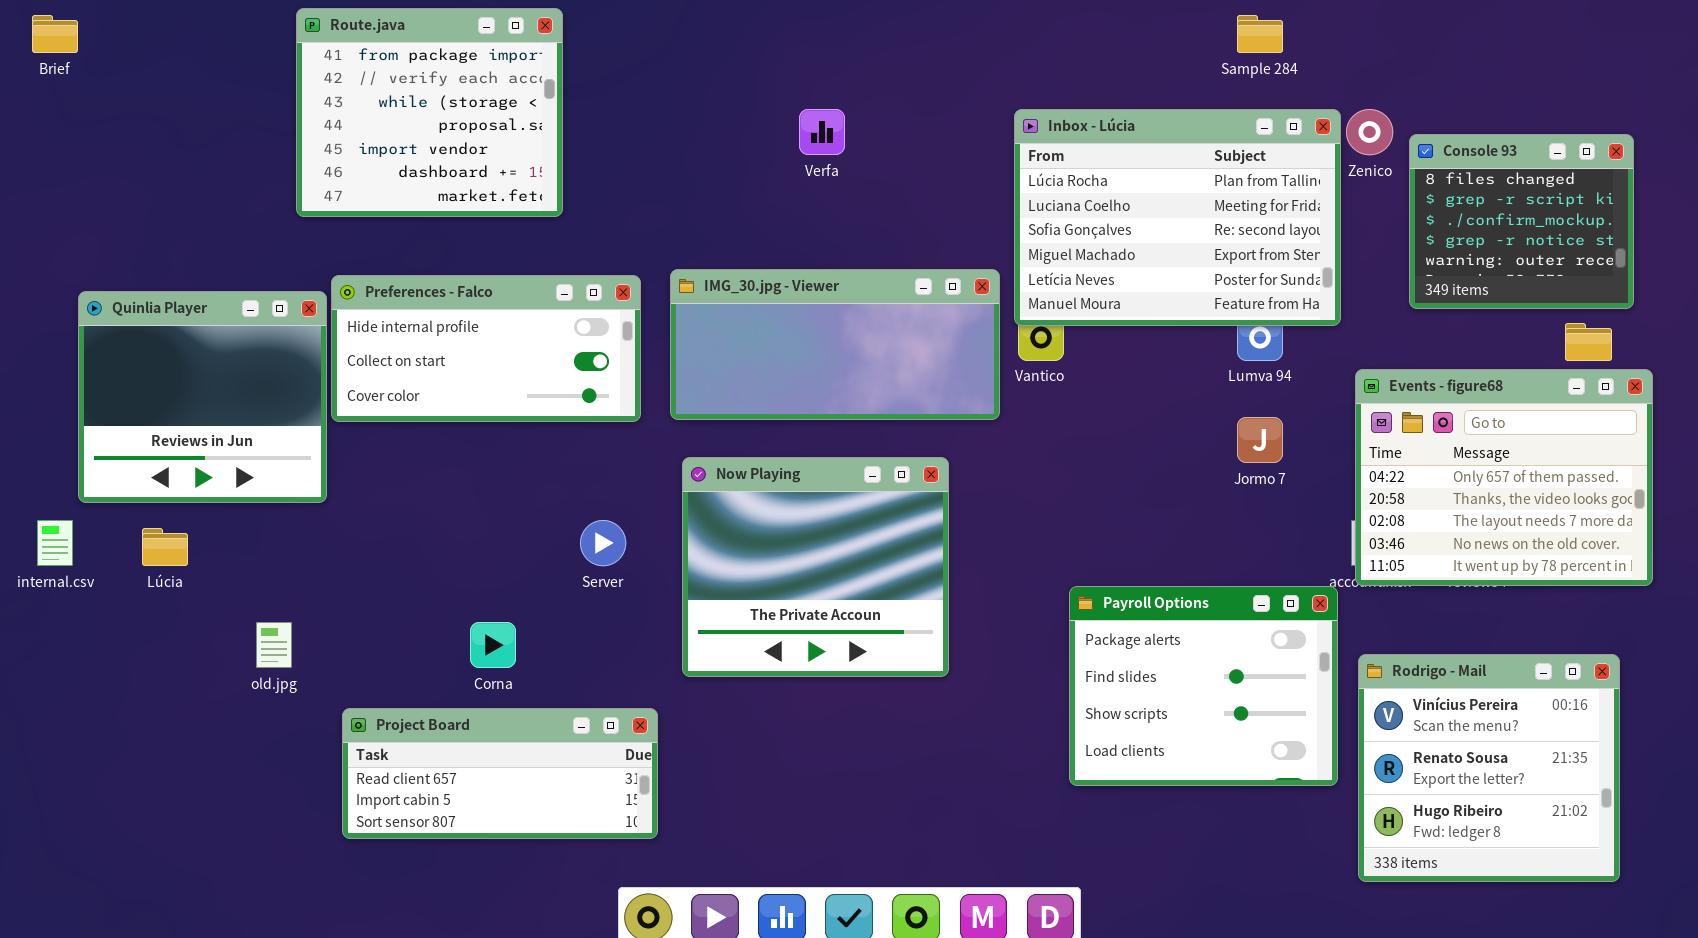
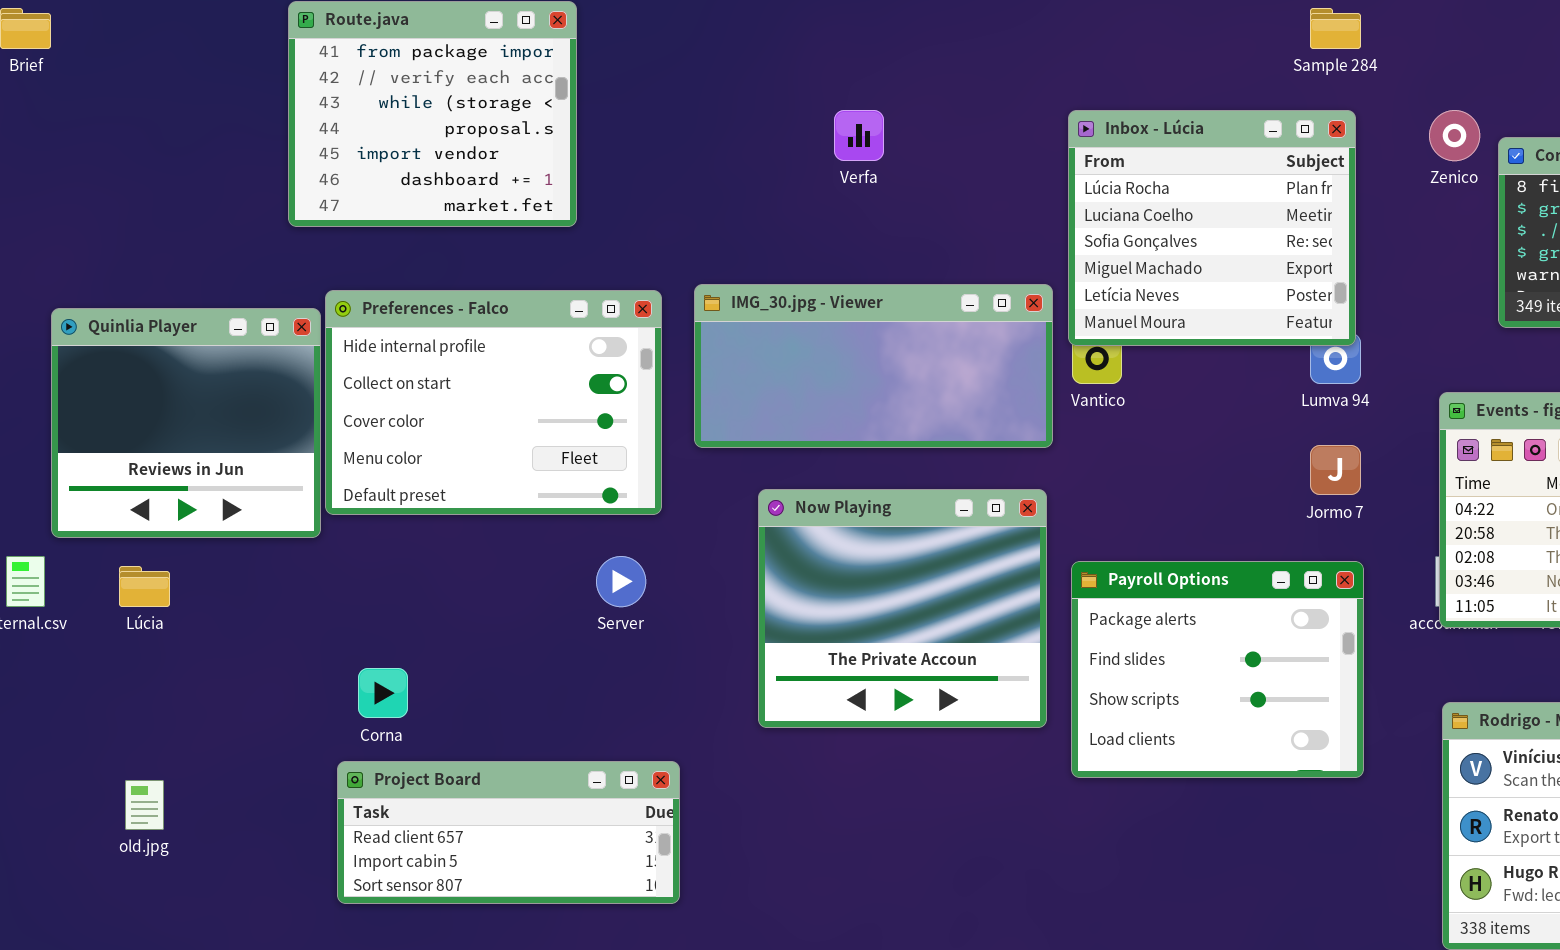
Inbox - Lúcia: [1014,109,1341,326] -> [1068,110,1356,346], resized
Preferences - Falco: [331,275,641,422] -> [325,290,662,515], resized
Now Playing: [682,457,949,677] -> [758,489,1047,728], moved
Payroll Options: [1069,586,1338,786] -> [1071,561,1364,778], moved
old.jpg: [256,622,292,668] -> [125,780,164,830], moved
Corna: [470,622,516,668] -> [358,668,408,718], moved

